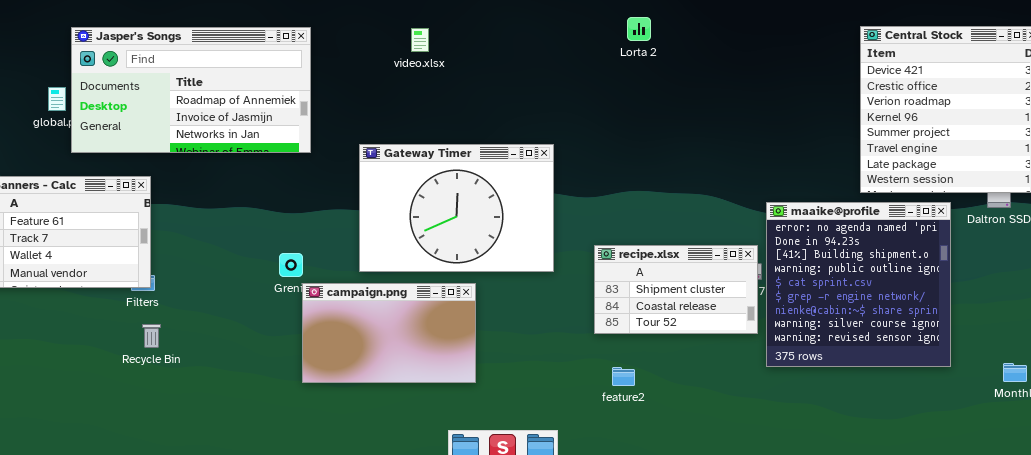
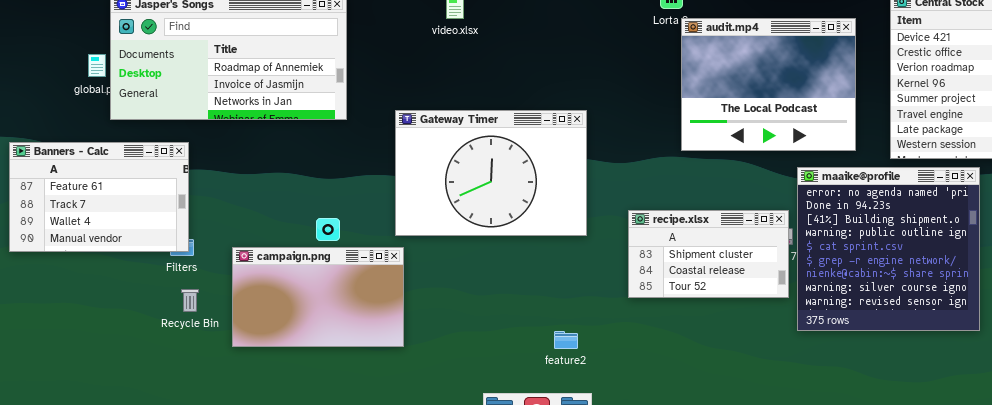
audit.mp4: none -> [681,18,856,151], opened
campaign.png: [302,283,476,383] -> [232,247,404,347], moved
feature2: [612,367,635,386] -> [554,331,578,349], moved

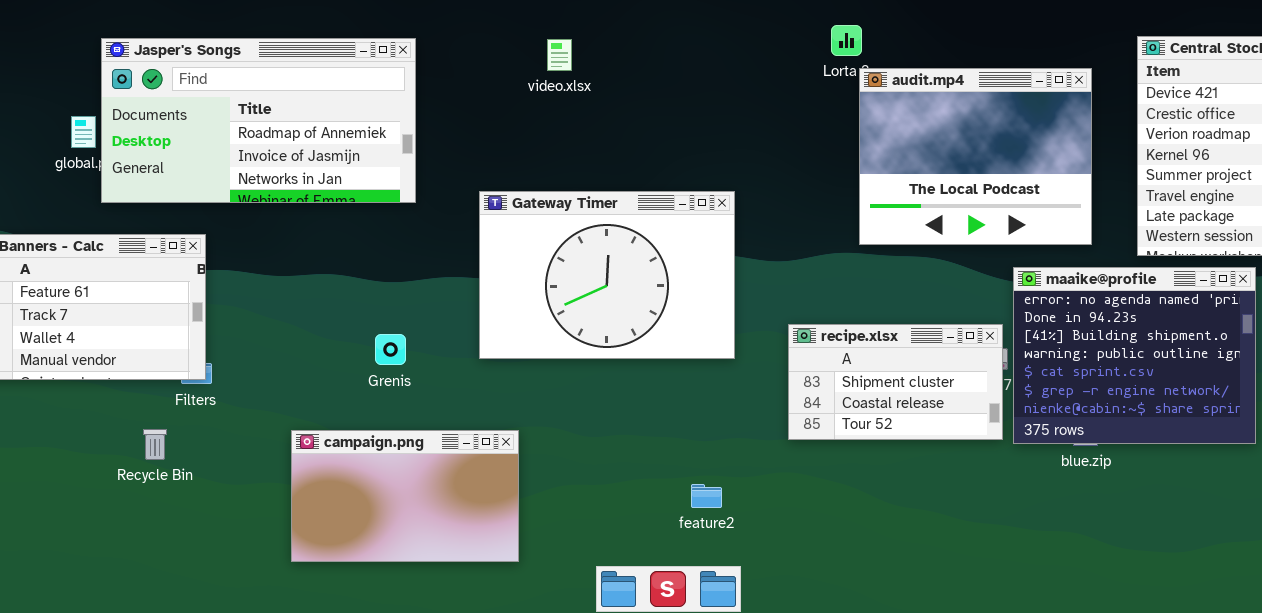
maaike@profile: [797,167,980,331] -> [1013,267,1256,444], resized
campaign.png: [232,247,404,347] -> [291,430,519,562], moved
Recycle Bin: [181,289,199,312] -> [143,429,167,460], moved

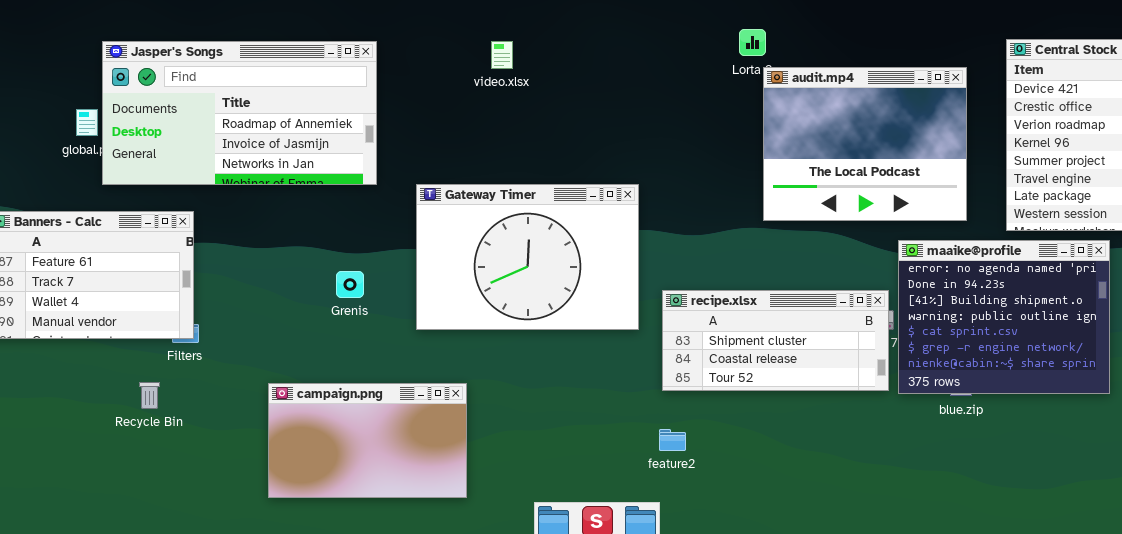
Gateway Timer: [479,191,735,359] -> [416,184,639,330], moved
recipe.xlsx: [788,324,1003,440] -> [662,290,889,391], resized
Grenis: [375,334,406,365] -> [336,271,364,298], moved
feature2: [691,484,722,508] -> [659,429,686,451], moved

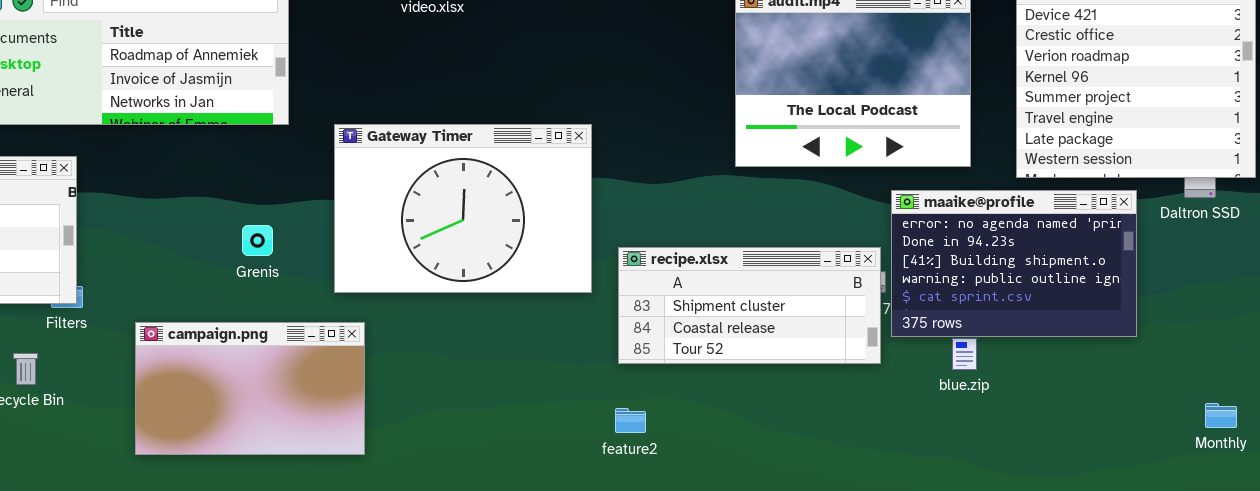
maaike@profile: [898,240,1110,394] -> [891,190,1137,337], resized
campaign.png: [268,383,467,498] -> [135,322,365,455], moved

